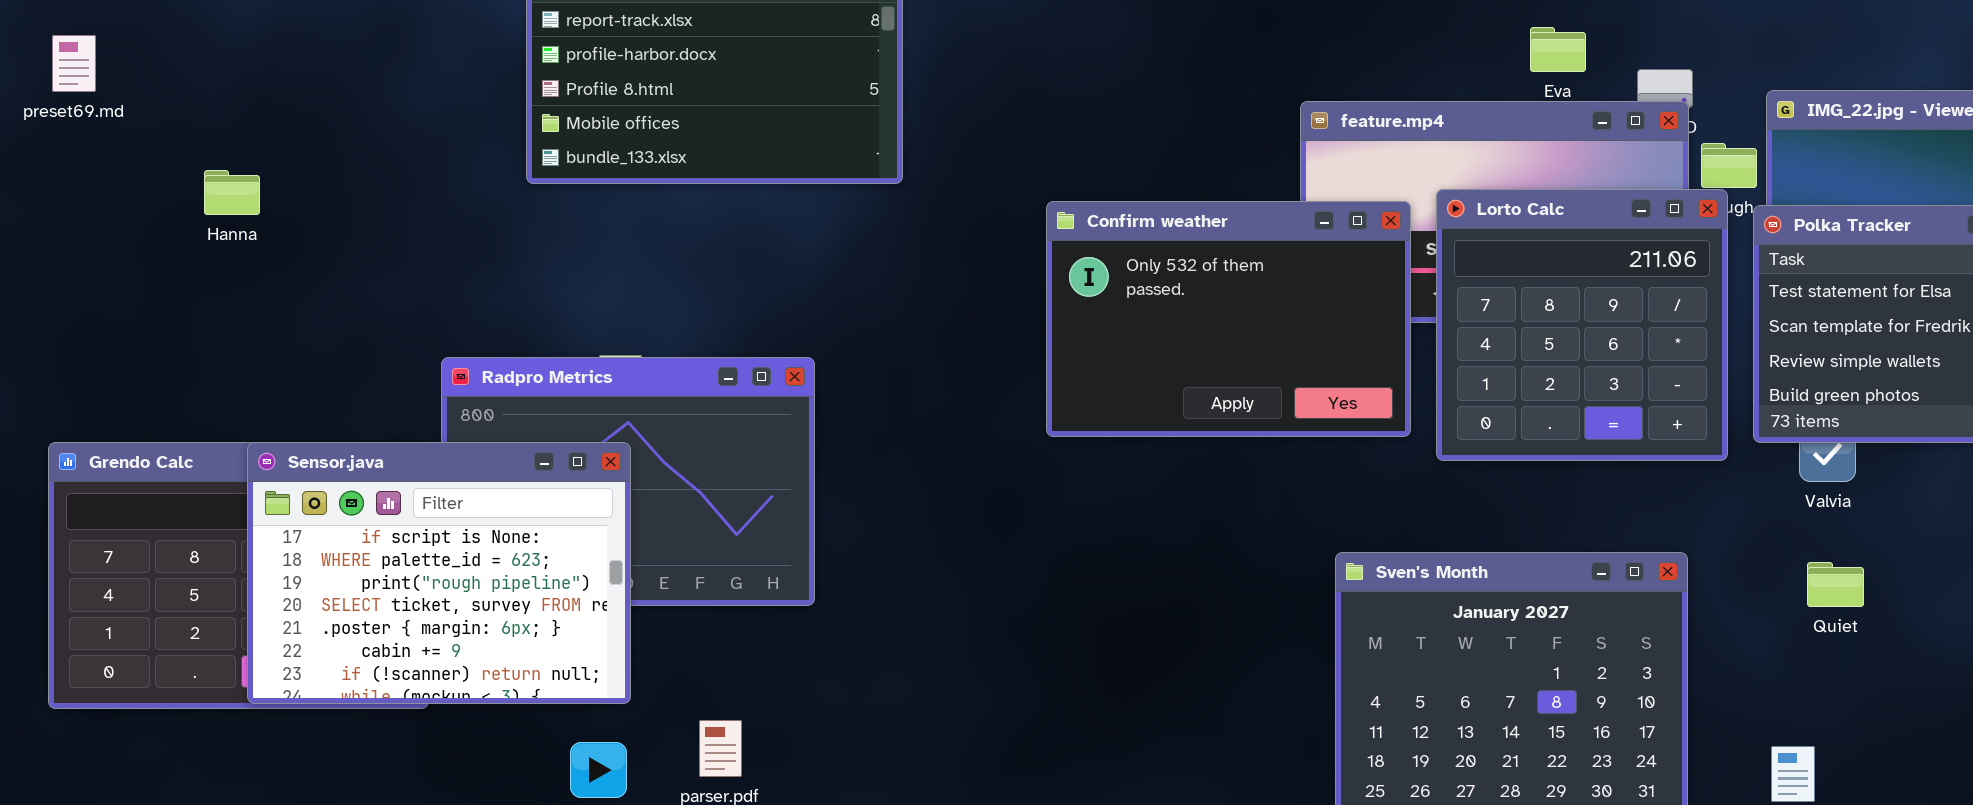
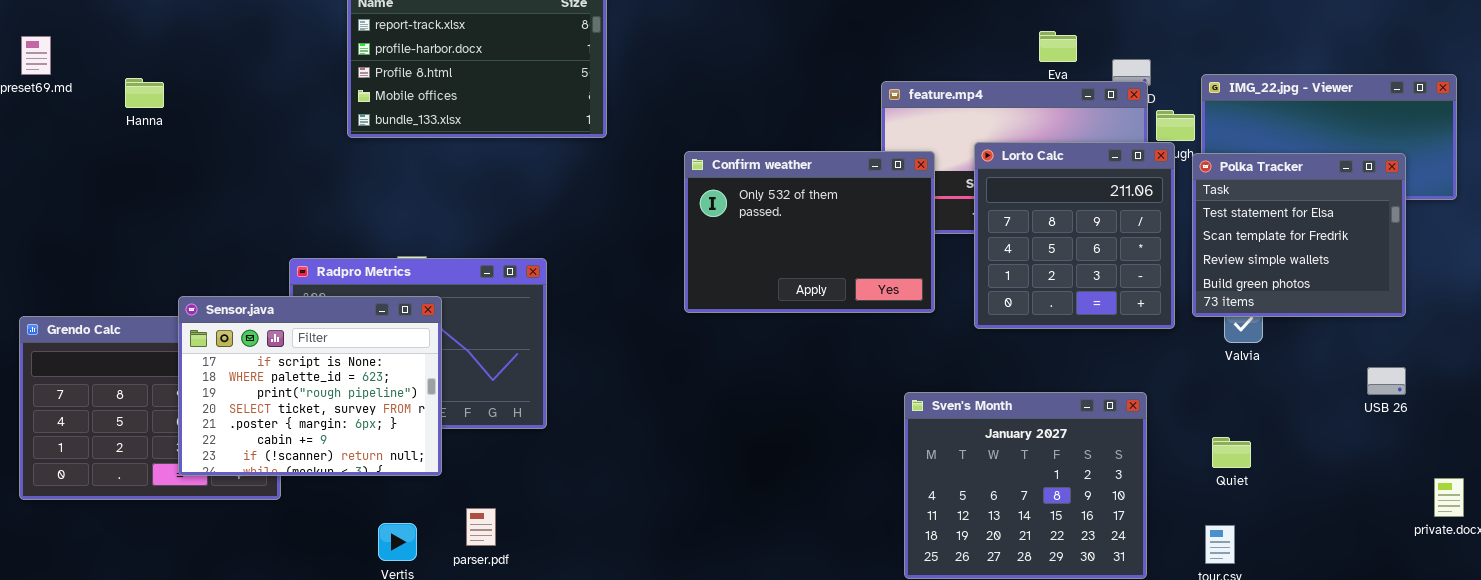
Hanna: [204,170,260,215] -> [125,78,164,108], moved
Confirm weather: [1046,201,1411,437] -> [684,151,935,313], moved
Sensor.java: [247,442,631,704] -> [178,296,442,476], moved
Quiet: [1807,562,1864,607] -> [1212,437,1251,468], moved

